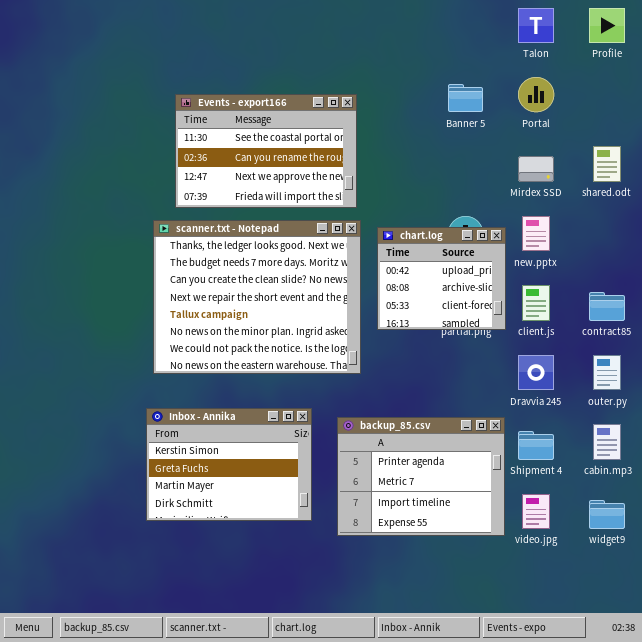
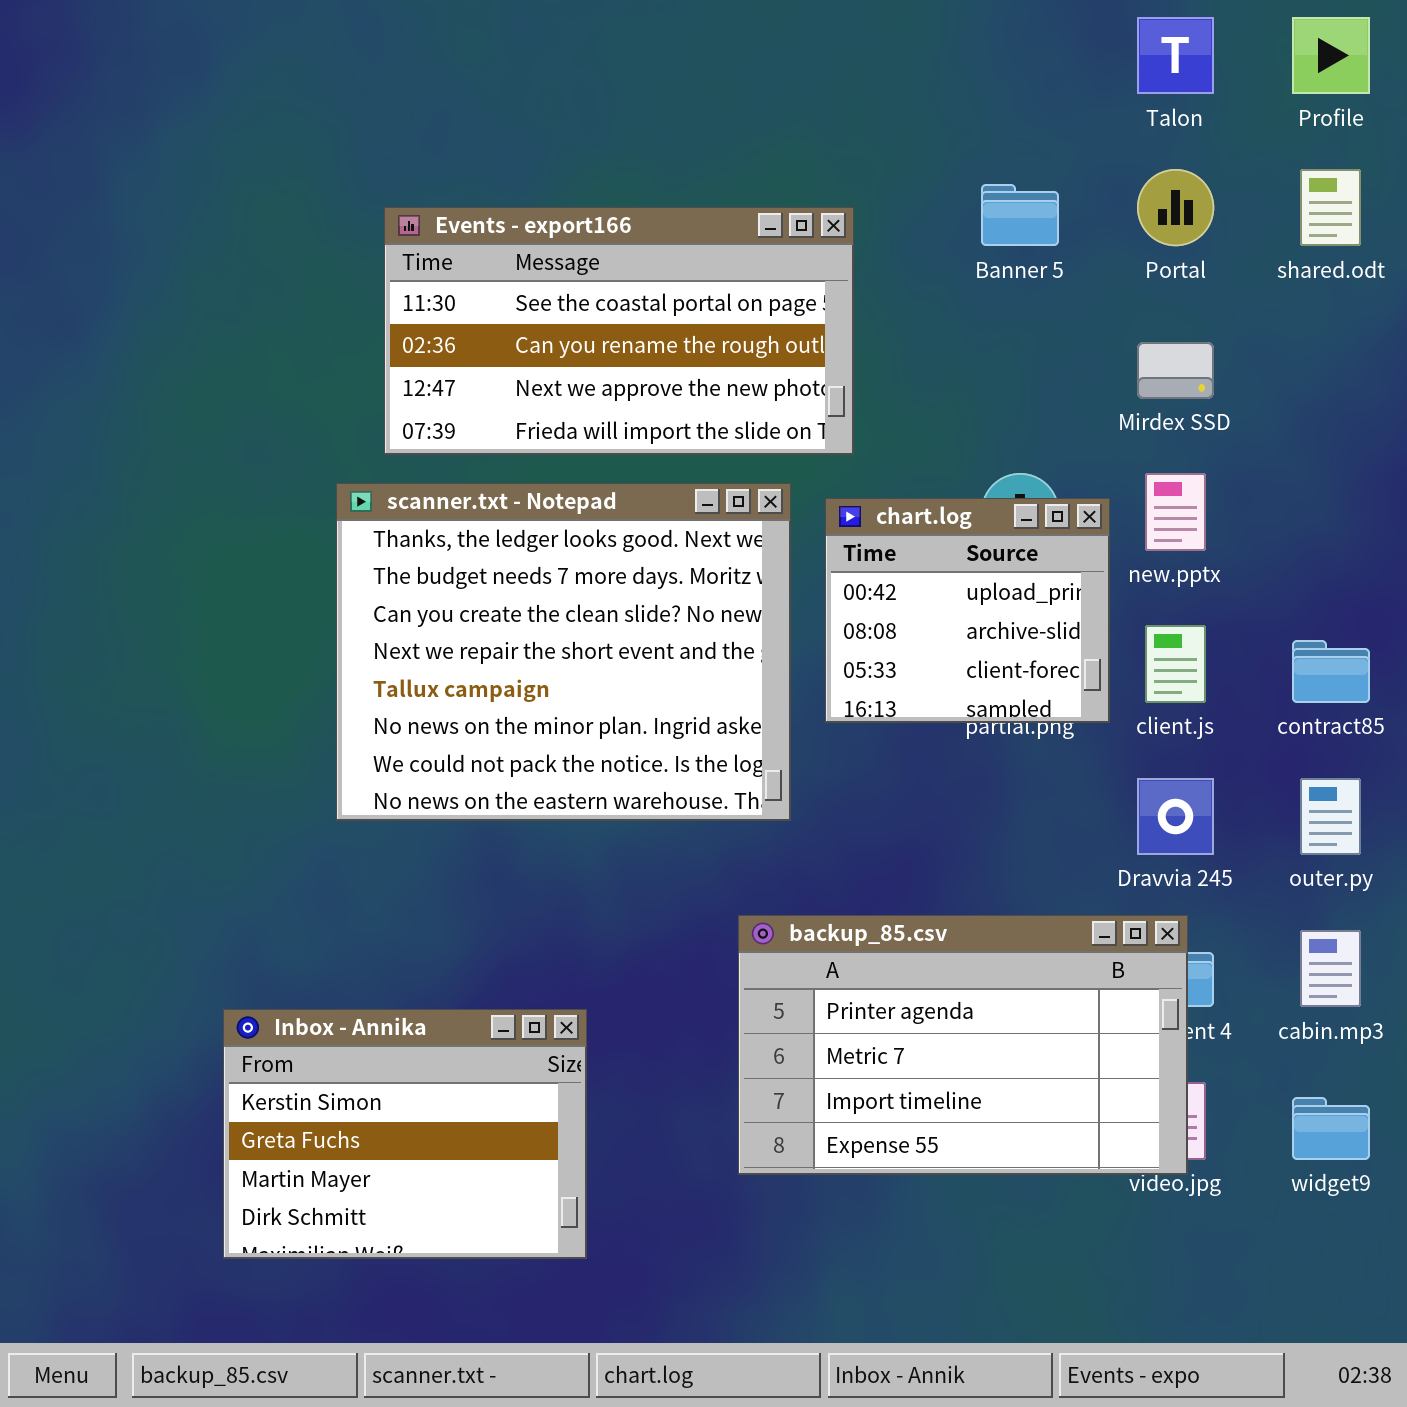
Events - export166: [175,94,357,208] -> [384,207,854,455], resized
shared.odt: [593,146,621,182] -> [1300,169,1361,246], moved
Inbox - Annika: [146,408,312,521] -> [223,1009,587,1259], moved
backup_85.csv: [337,417,505,536] -> [738,915,1188,1175], resized

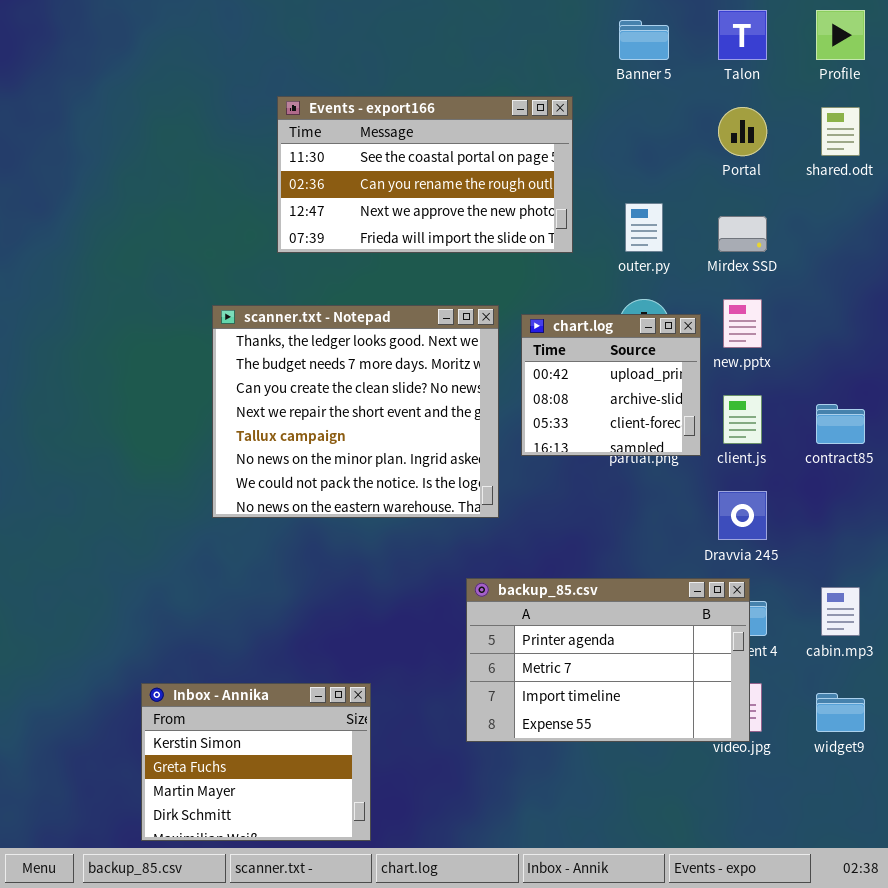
Banner 5: [981,184,1059,246] -> [619,20,669,60], moved
Events - export166: [384,207,854,455] -> [277,96,573,253], moved
outer.py: [1300,778,1361,855] -> [625,203,663,252], moved
Inbox - Annika: [223,1009,587,1259] -> [141,683,371,841], moved

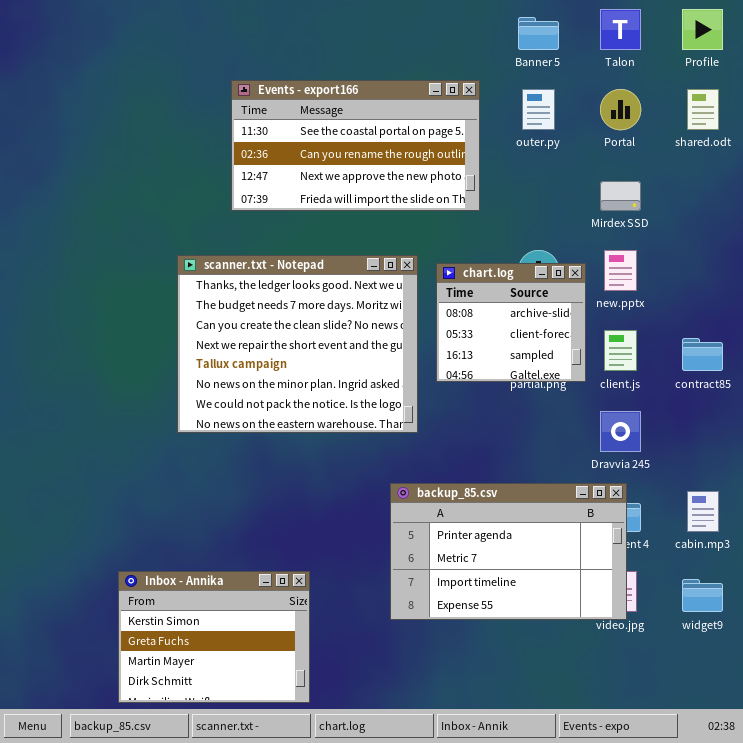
outer.py: [625,203,663,252] -> [522,89,555,130], moved
chart.log: [521,314,701,456] -> [436,263,586,382], scrolled down 1 row

